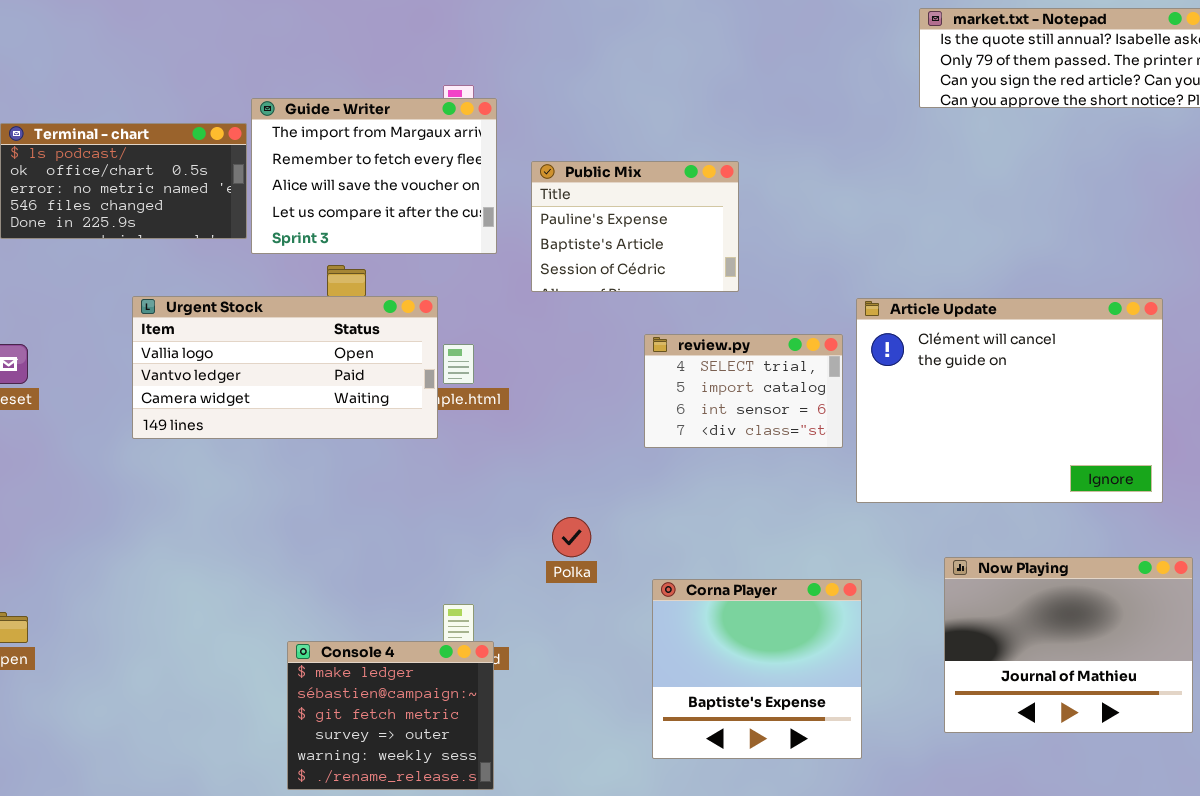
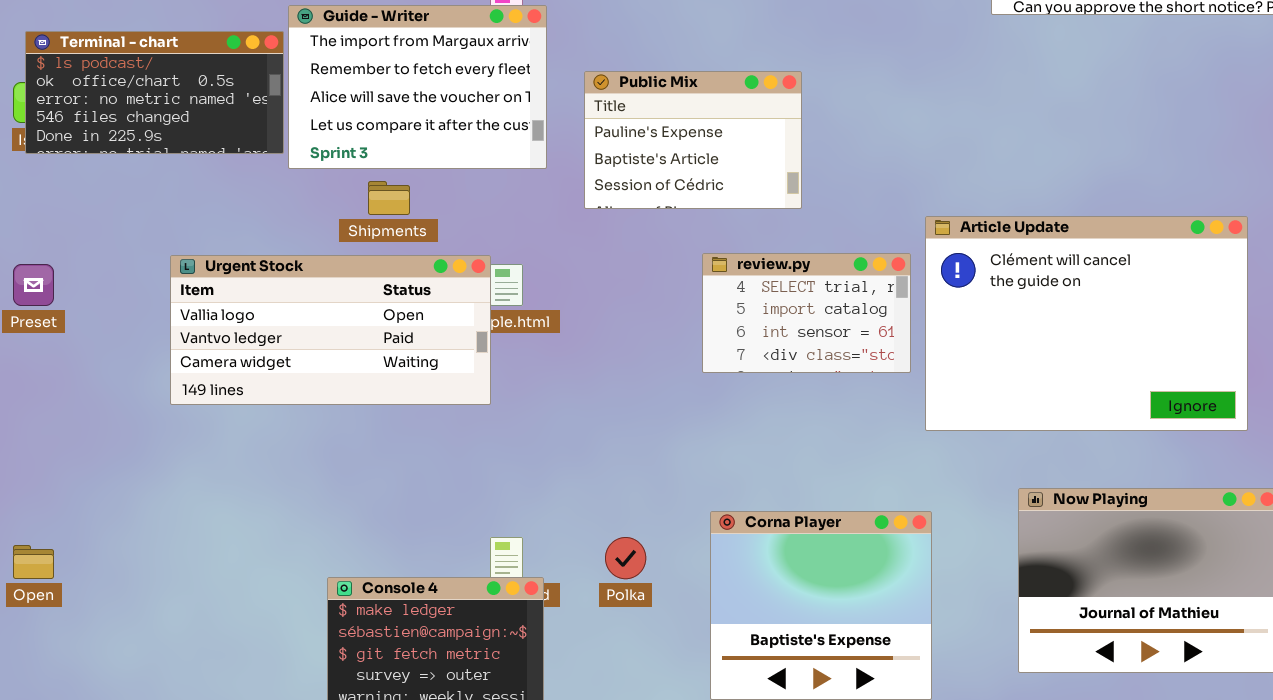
Urgent Stock: [132,296,438,439] -> [170,255,491,405], moved
Polka: [552,517,591,557] -> [605,537,646,579], moved

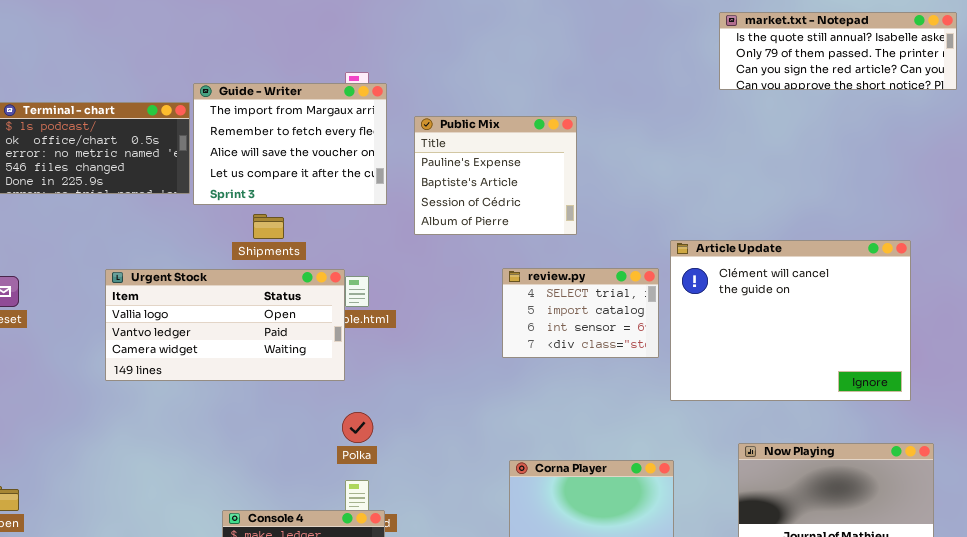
Public Mix: [584,71,802,209] -> [414,116,577,235], resized
Polka: [605,537,646,579] -> [342,412,373,443], moved

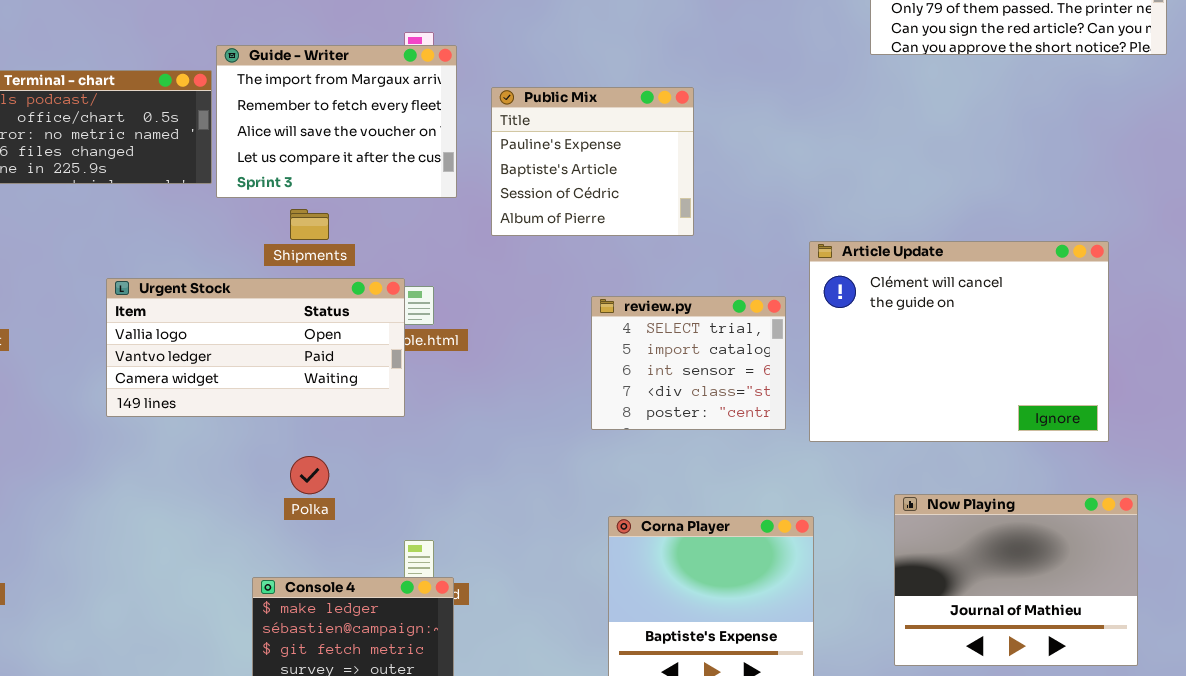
review.py: [502,268,659,358] -> [591,296,786,430], moved, resized
Polka: [342,412,373,443] -> [290,456,329,494], moved

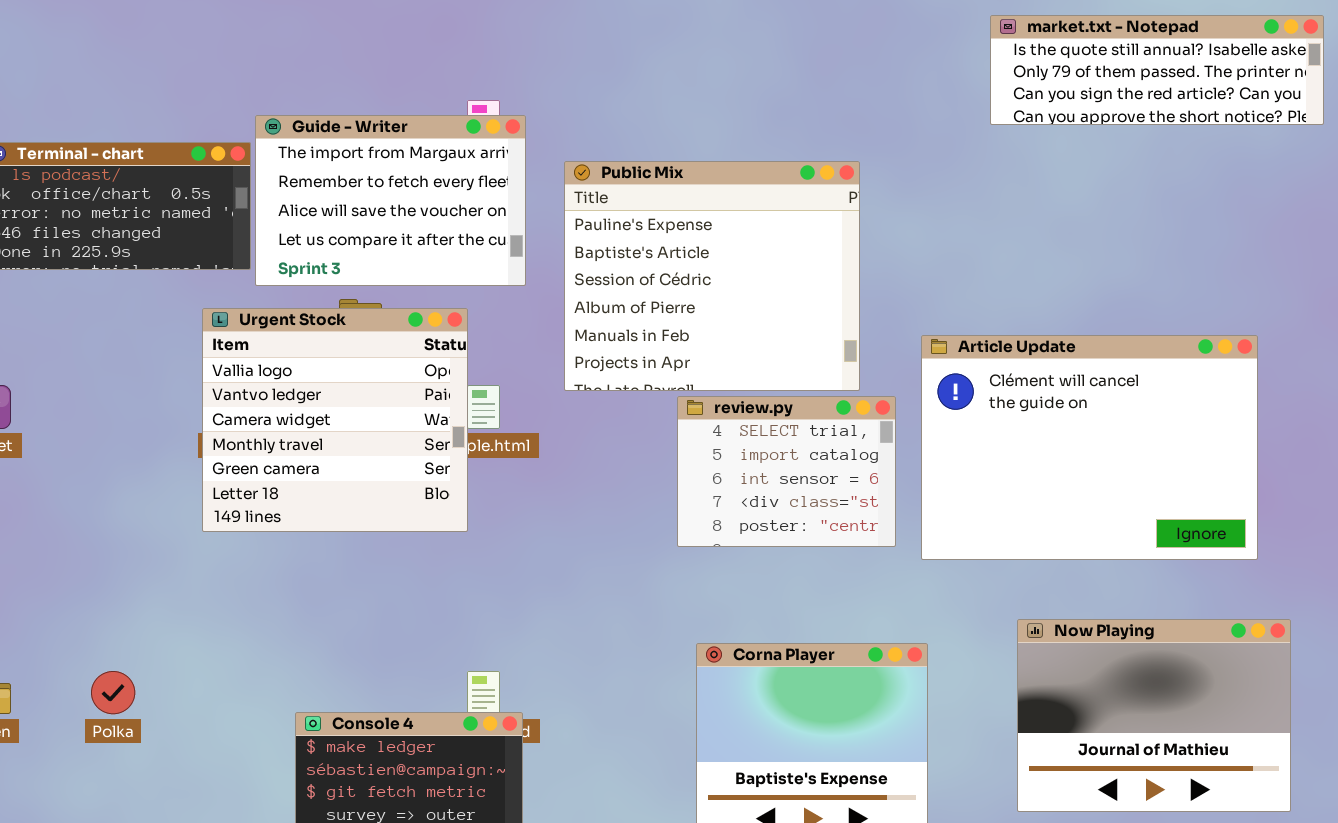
Public Mix: [491,87,694,236] -> [564,161,860,391], resized
Urgent Stock: [106,278,405,417] -> [202,308,468,532], resized
Polka: [290,456,329,494] -> [91,671,135,714], moved

